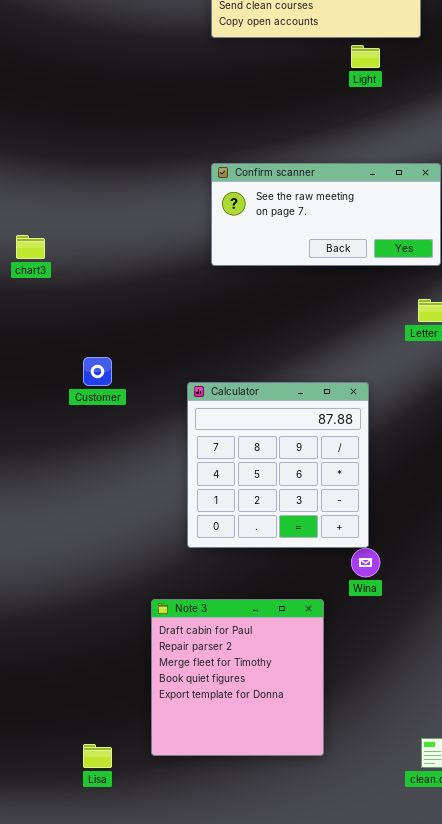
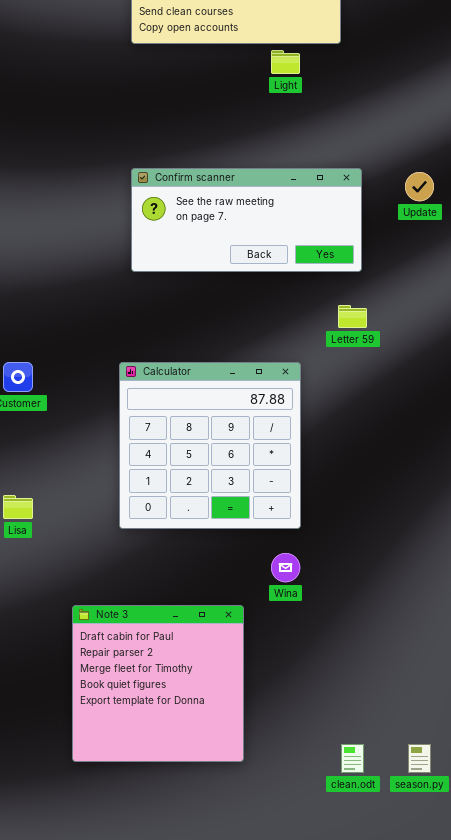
Calculator: [187,382,369,548] -> [119,362,301,529], moved
Lisa: [83,744,112,768] -> [3,495,33,519], moved

